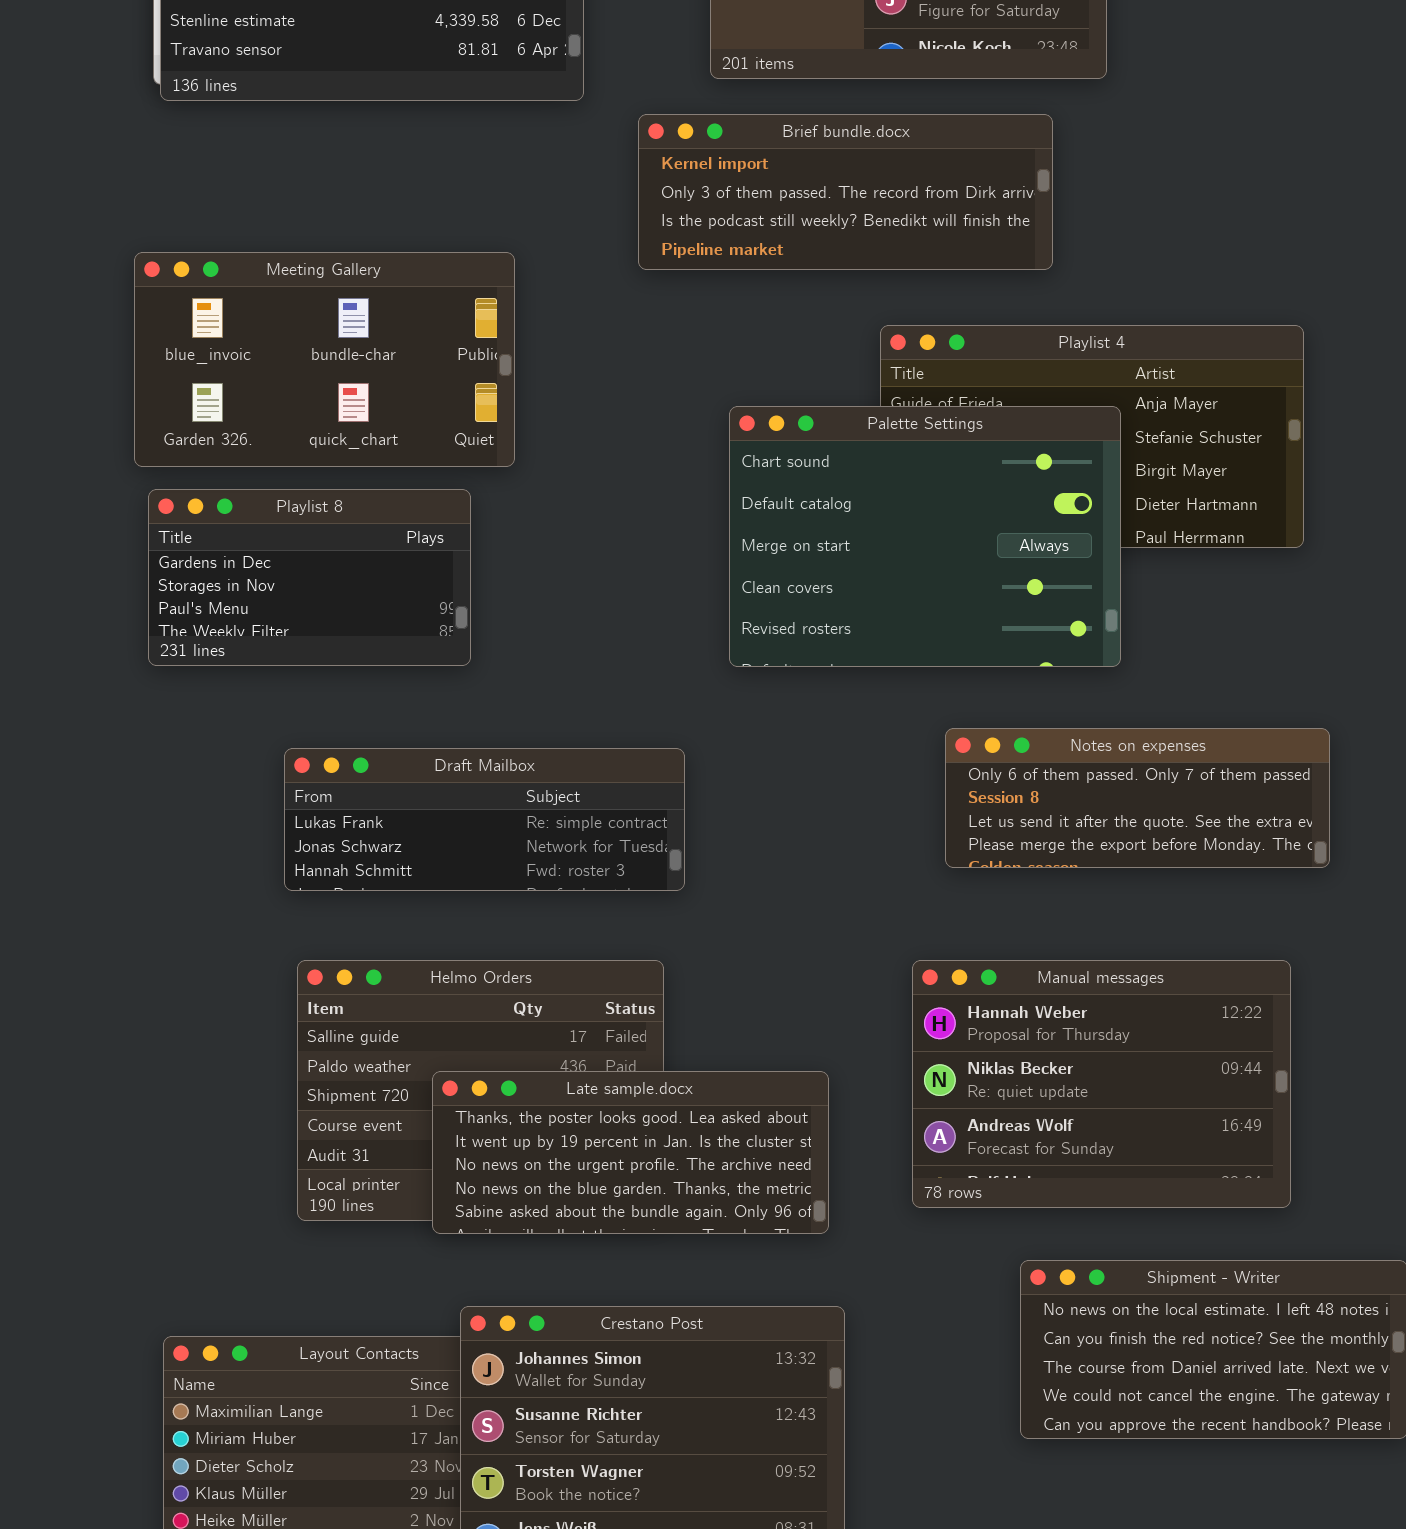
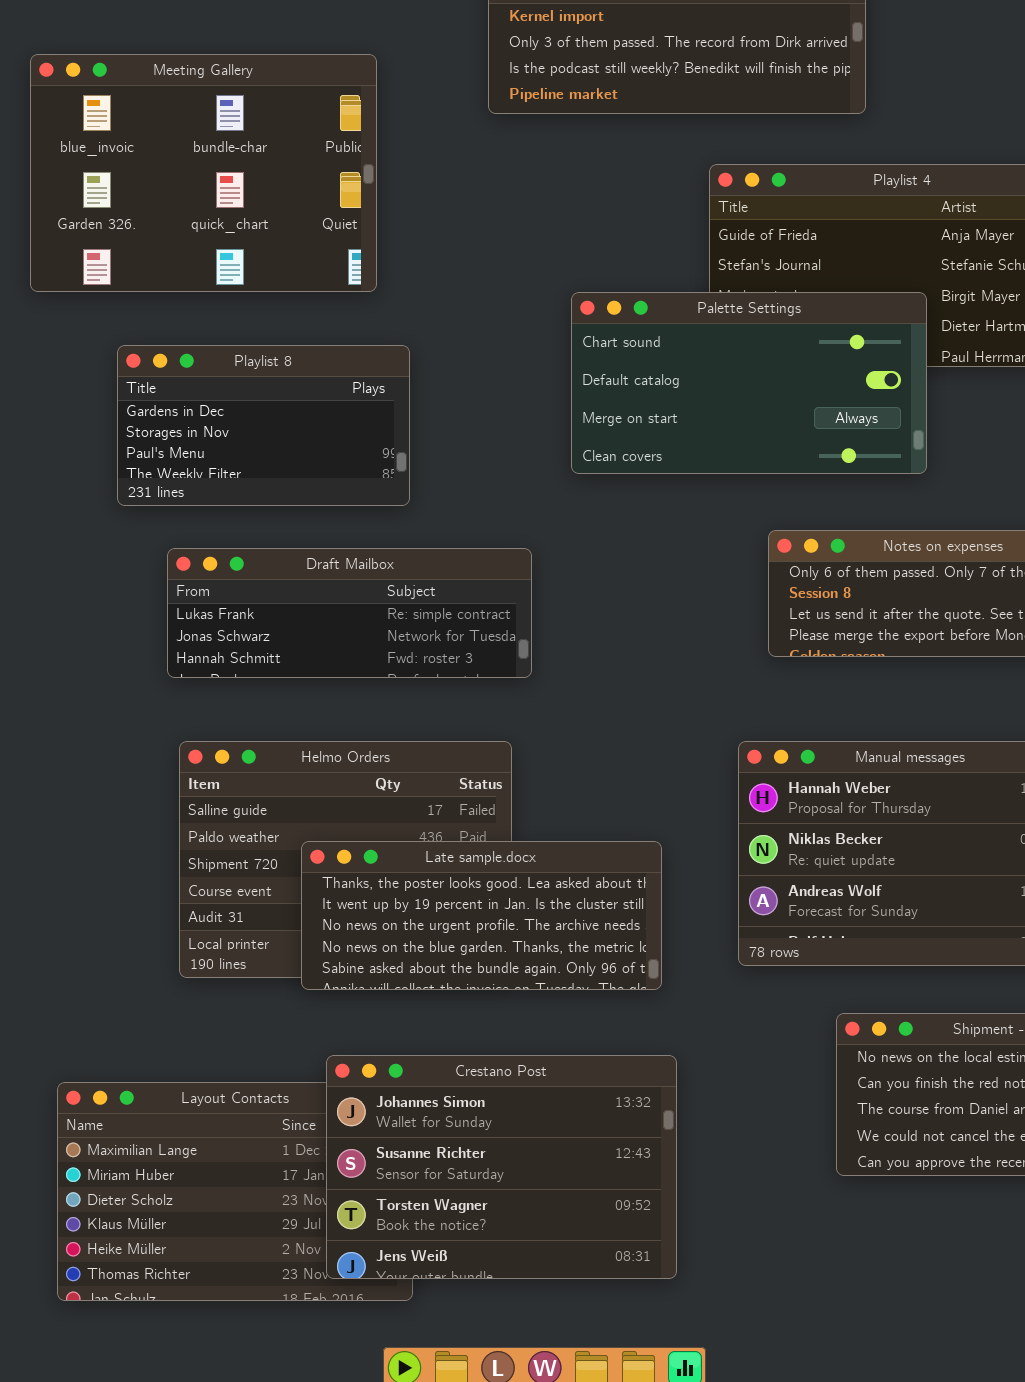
Meeting Gallery: [134,252,515,467] -> [30,54,377,292], resized
Palette Settings: [729,406,1121,667] -> [571,292,927,474], resized
Playlist 8: [148,489,471,666] -> [117,345,410,506], moved

